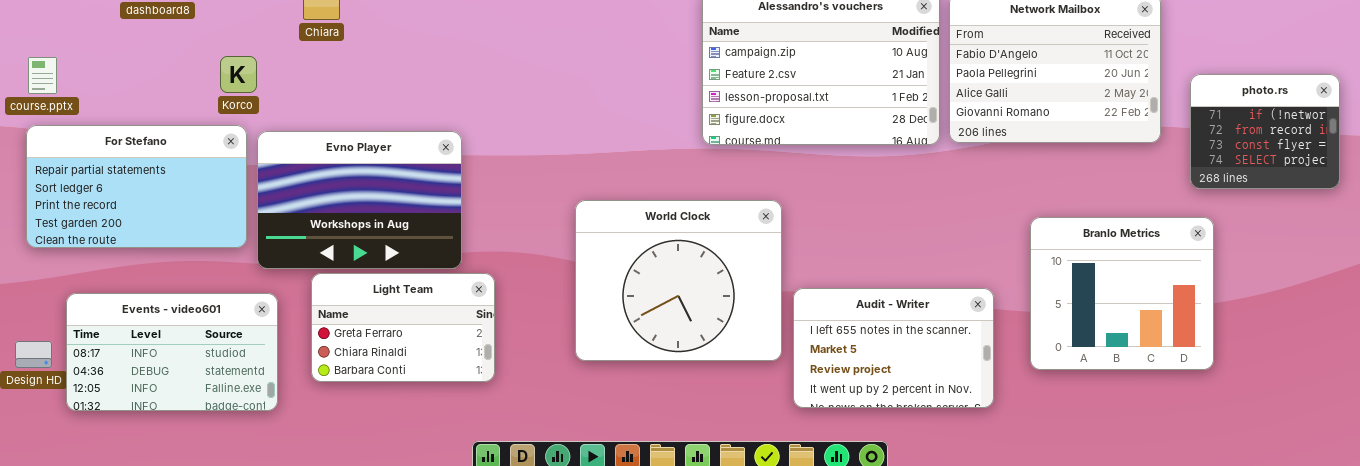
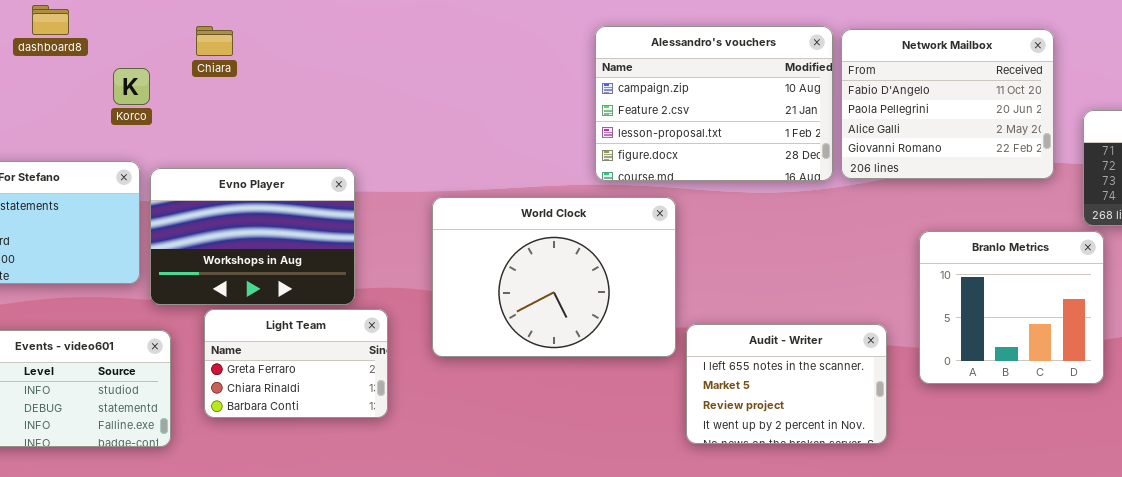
Korco: [220,56,257,93] -> [113,68,150,105], moved
World Clock: [575,200,782,361] -> [432,197,676,357], moved, resized
Branlo Metrics: [1030,217,1214,370] -> [919,231,1104,384], moved

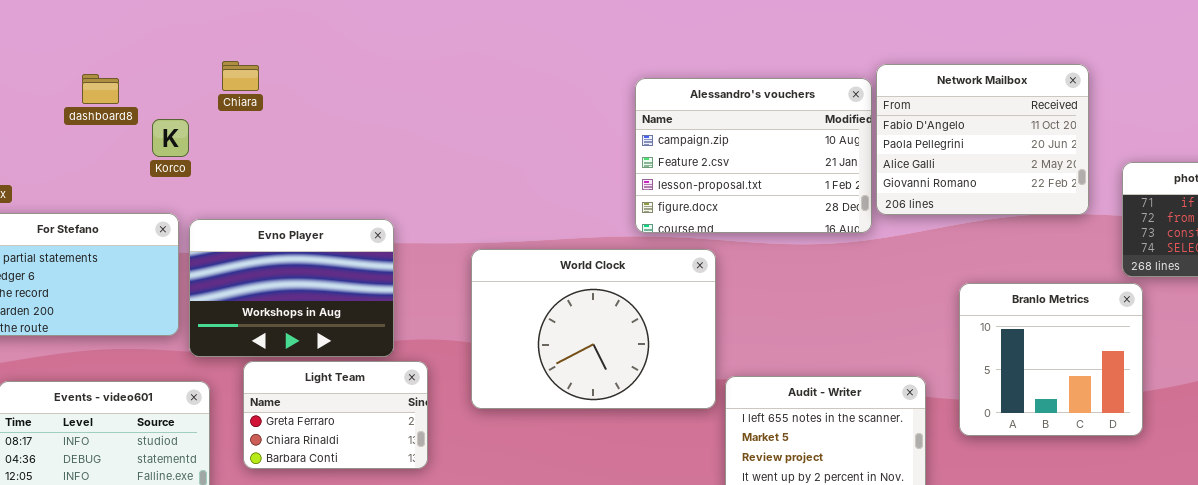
dashboard8: [32,5,69,35] -> [82,74,119,104], moved
Chiara: [196,26,233,56] -> [222,61,259,91], moved
Network Mailbox: [841,29,1054,179] -> [876,64,1089,215], moved

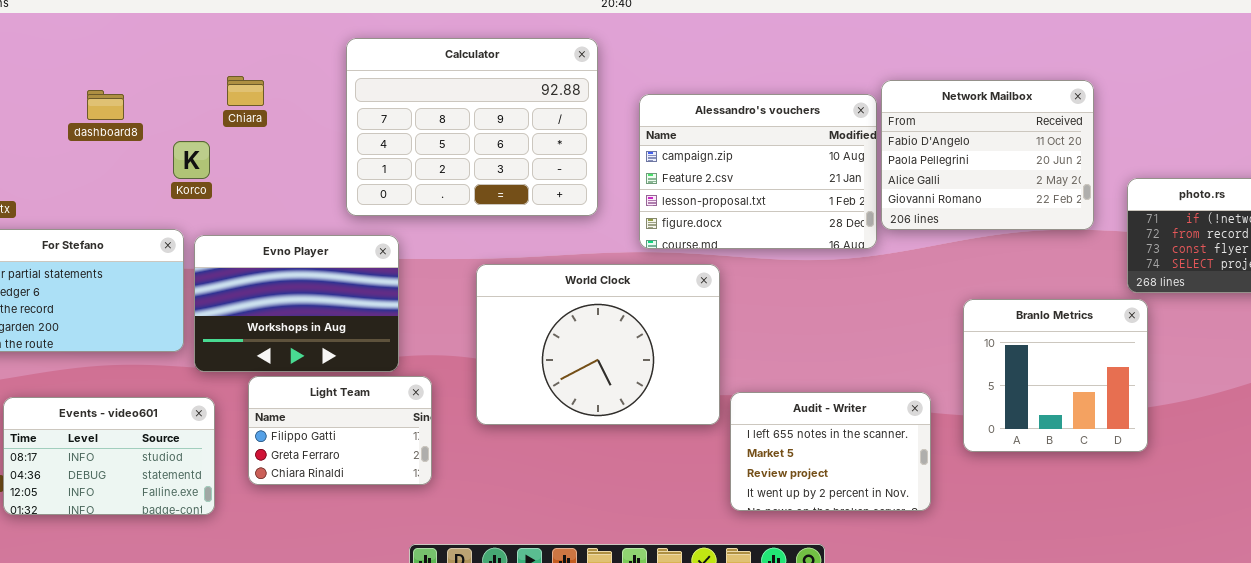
Calculator: none -> [346,38,598,216], opened
Korco: [152,119,189,157] -> [173,141,210,179], moved
Light Team: [243,361,428,469] -> [248,376,432,485], scrolled up 1 row

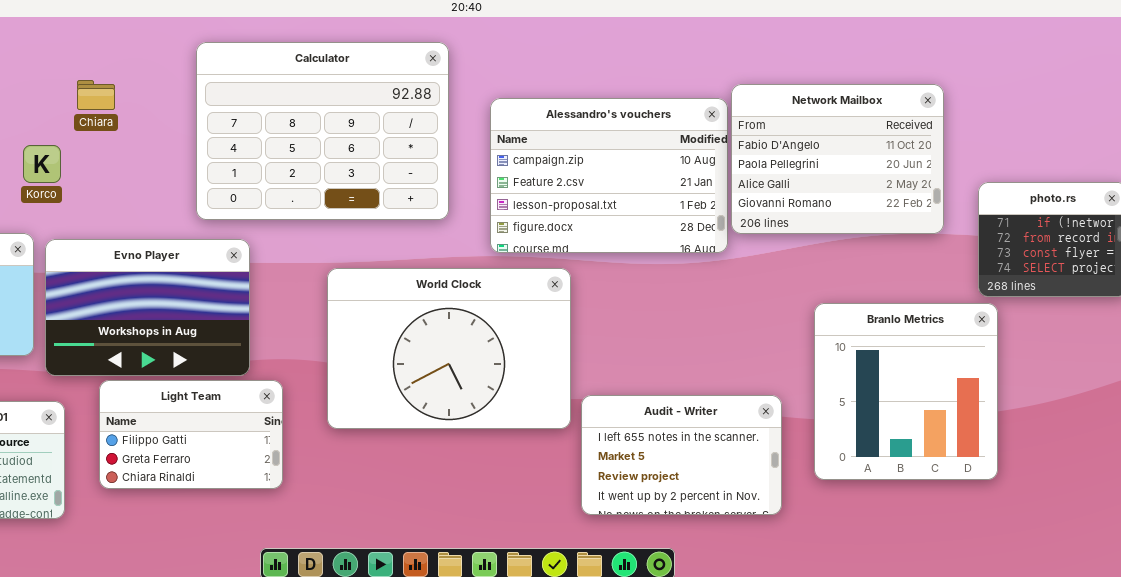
Branlo Metrics: [963,299,1148,452] -> [814,303,998,480], resized

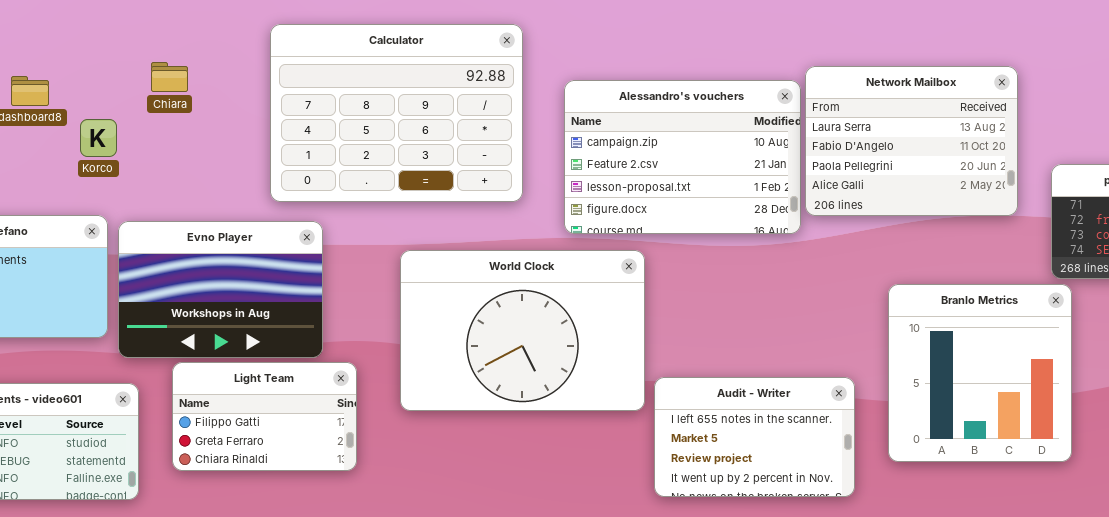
Network Mailbox: [731,84,944,234] -> [805,66,1018,216], scrolled up 1 row
Korco: [23,145,61,183] -> [80,119,117,157], moved

